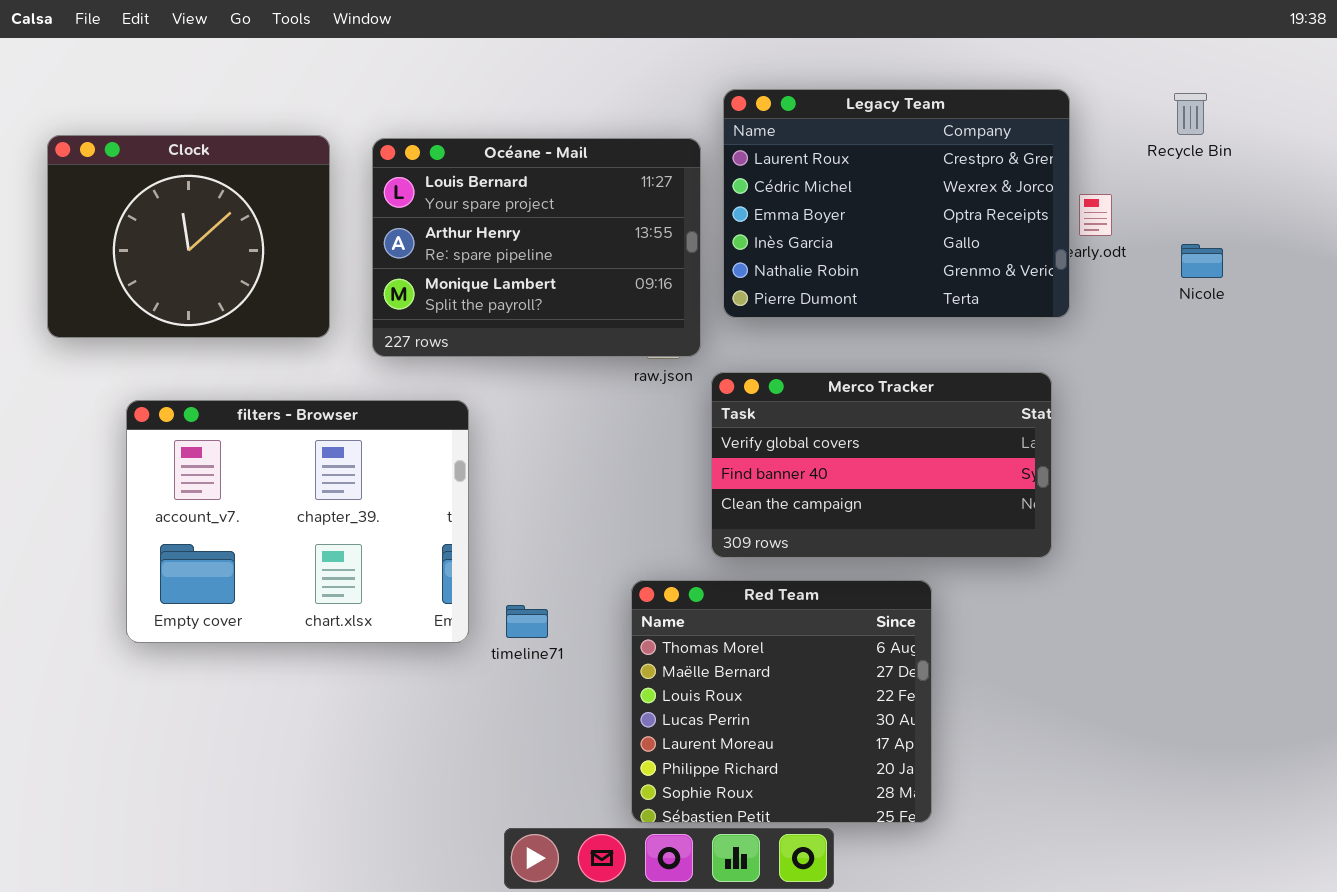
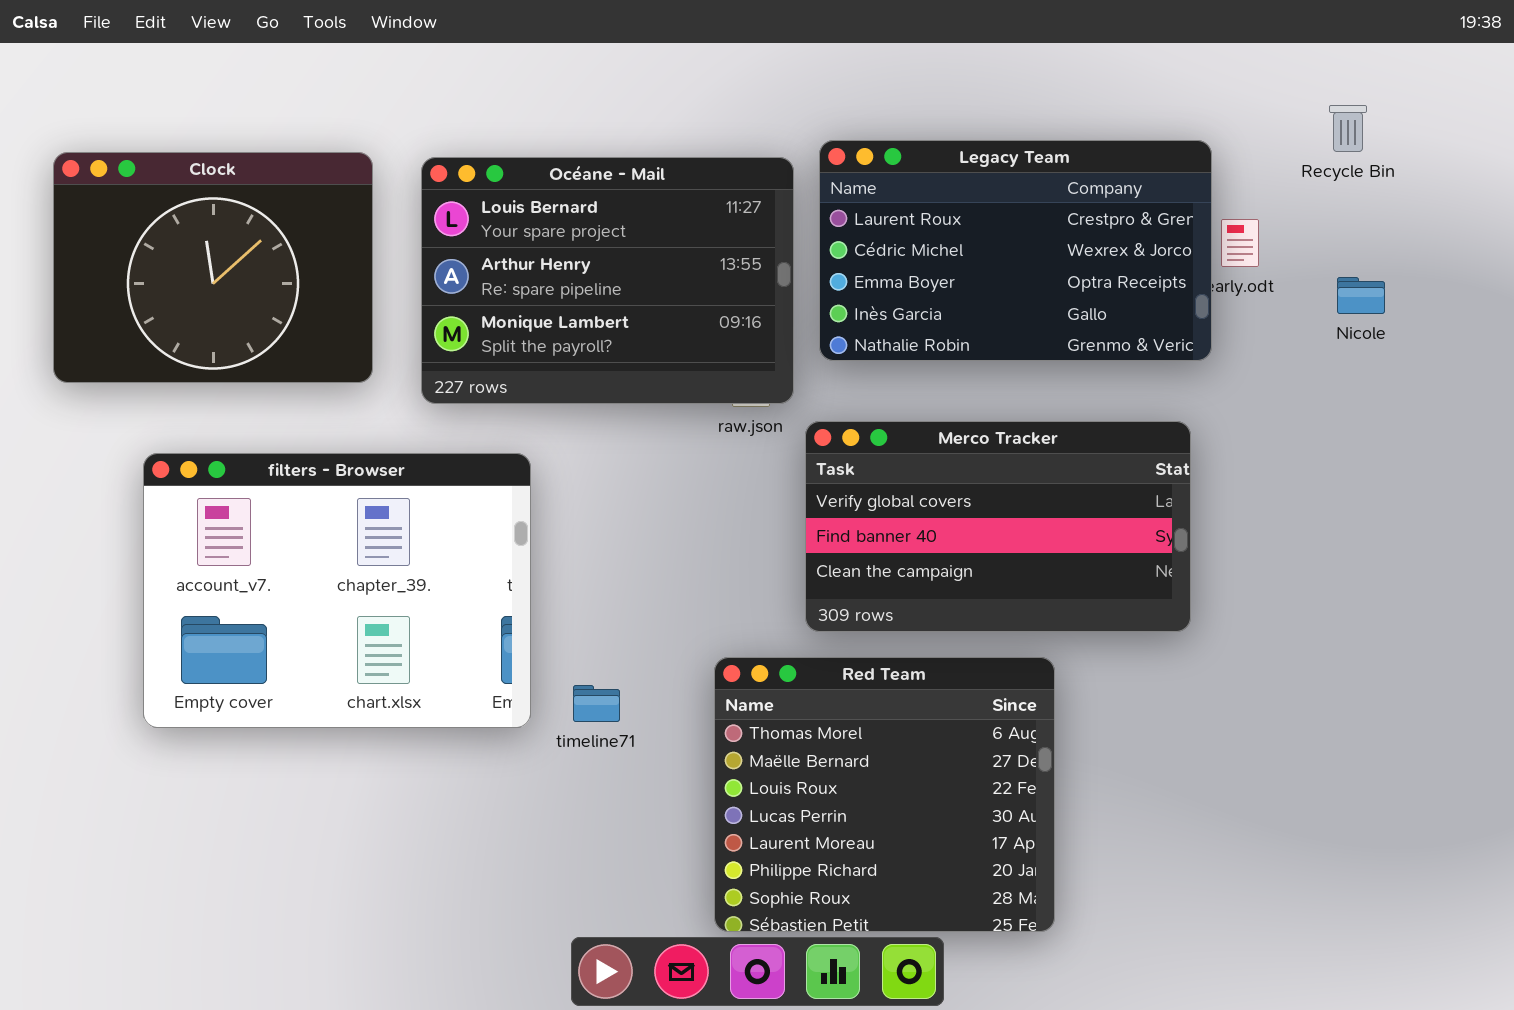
Legacy Team: [723,89,1070,318] -> [819,140,1212,361], resized

